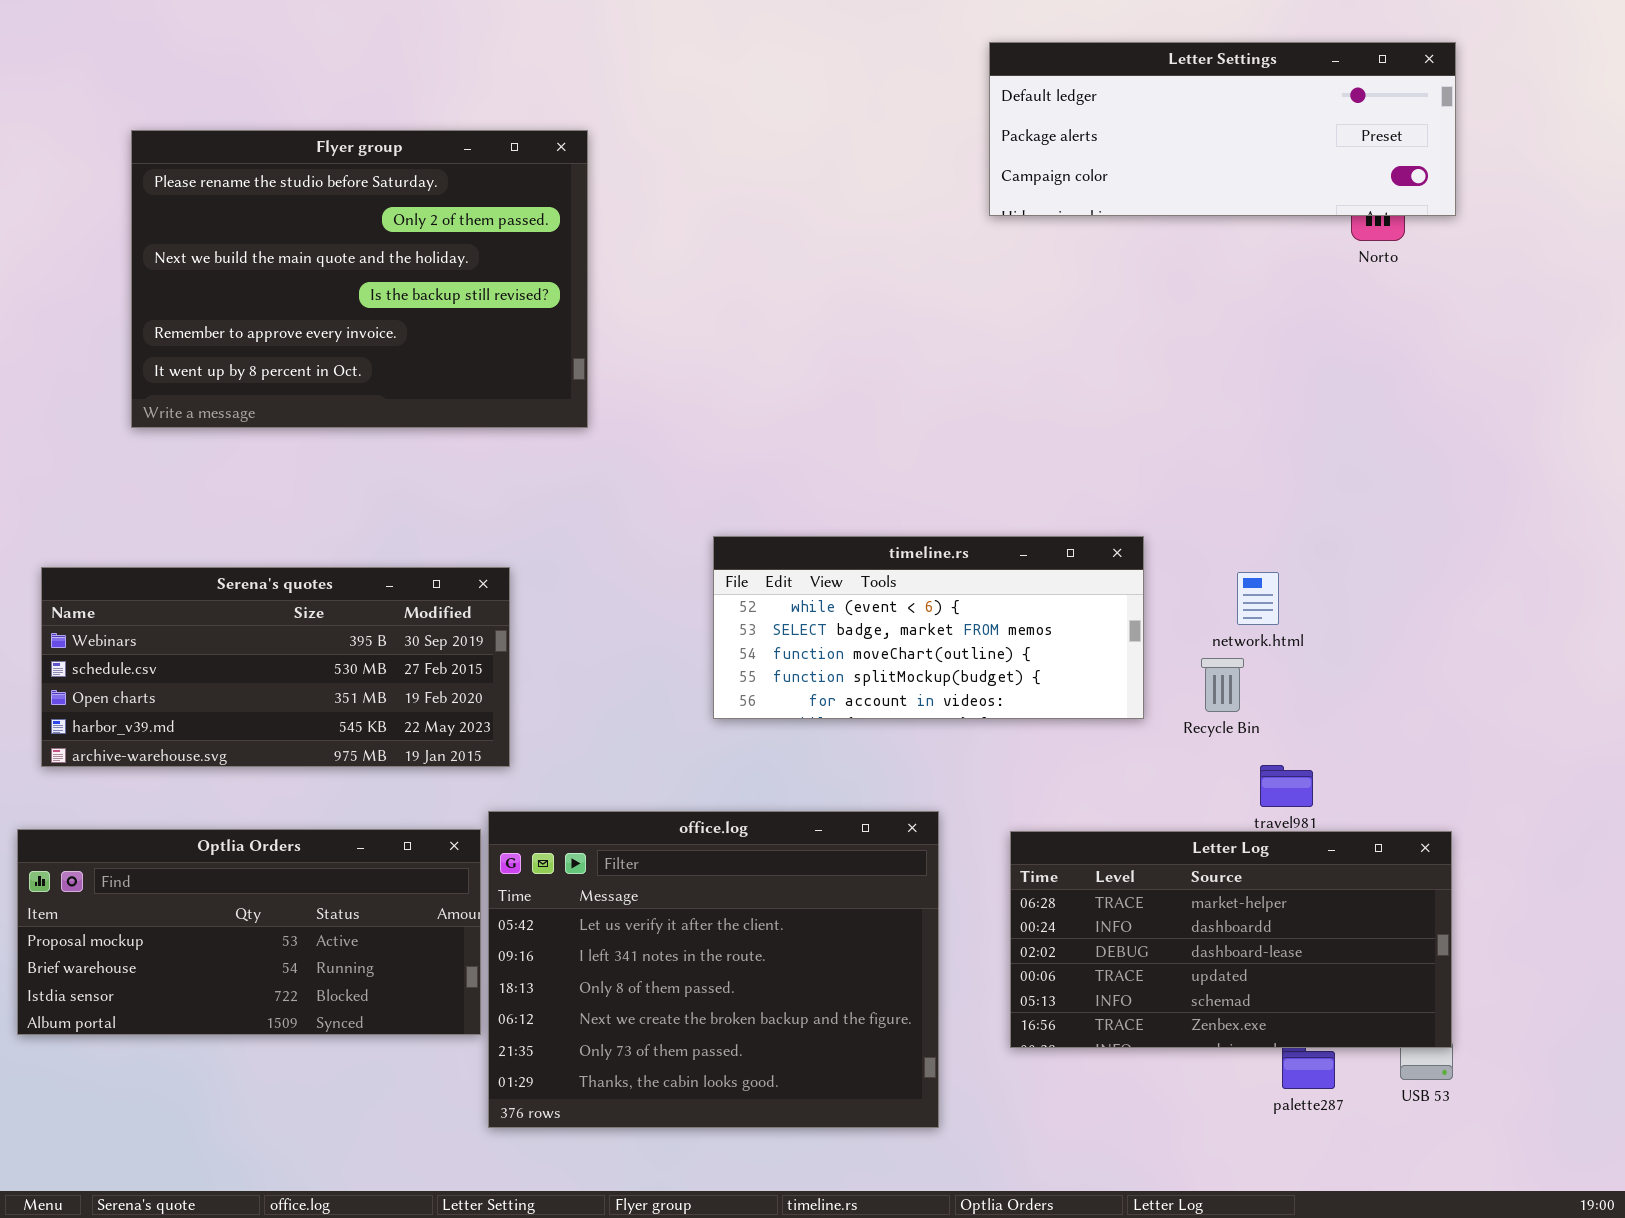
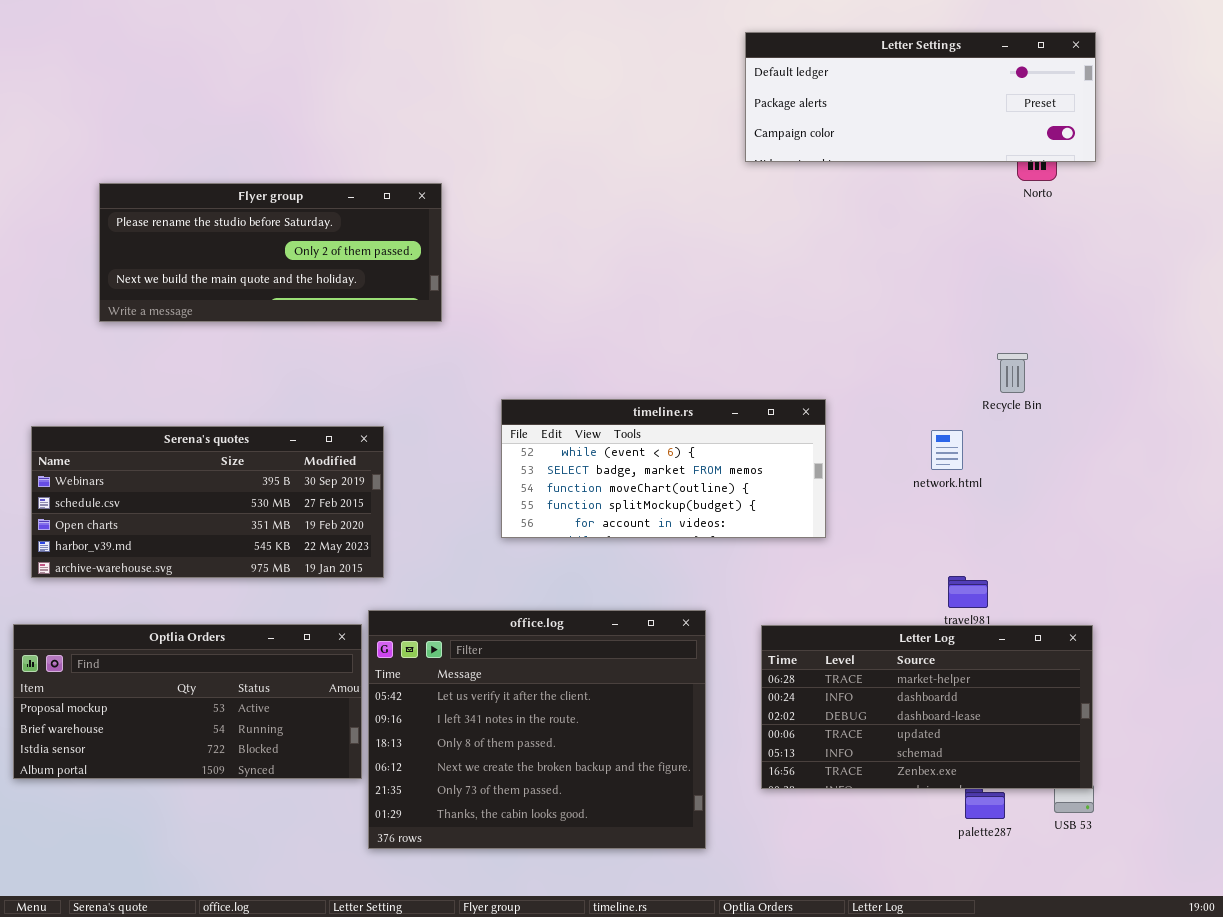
Flyer group: [131,130,588,428] -> [99,183,442,322], resized
timeline.rs: [713,536,1144,719] -> [501,399,826,538], moved
Recycle Bin: [1201,658,1244,712] -> [997,353,1028,393], moved

